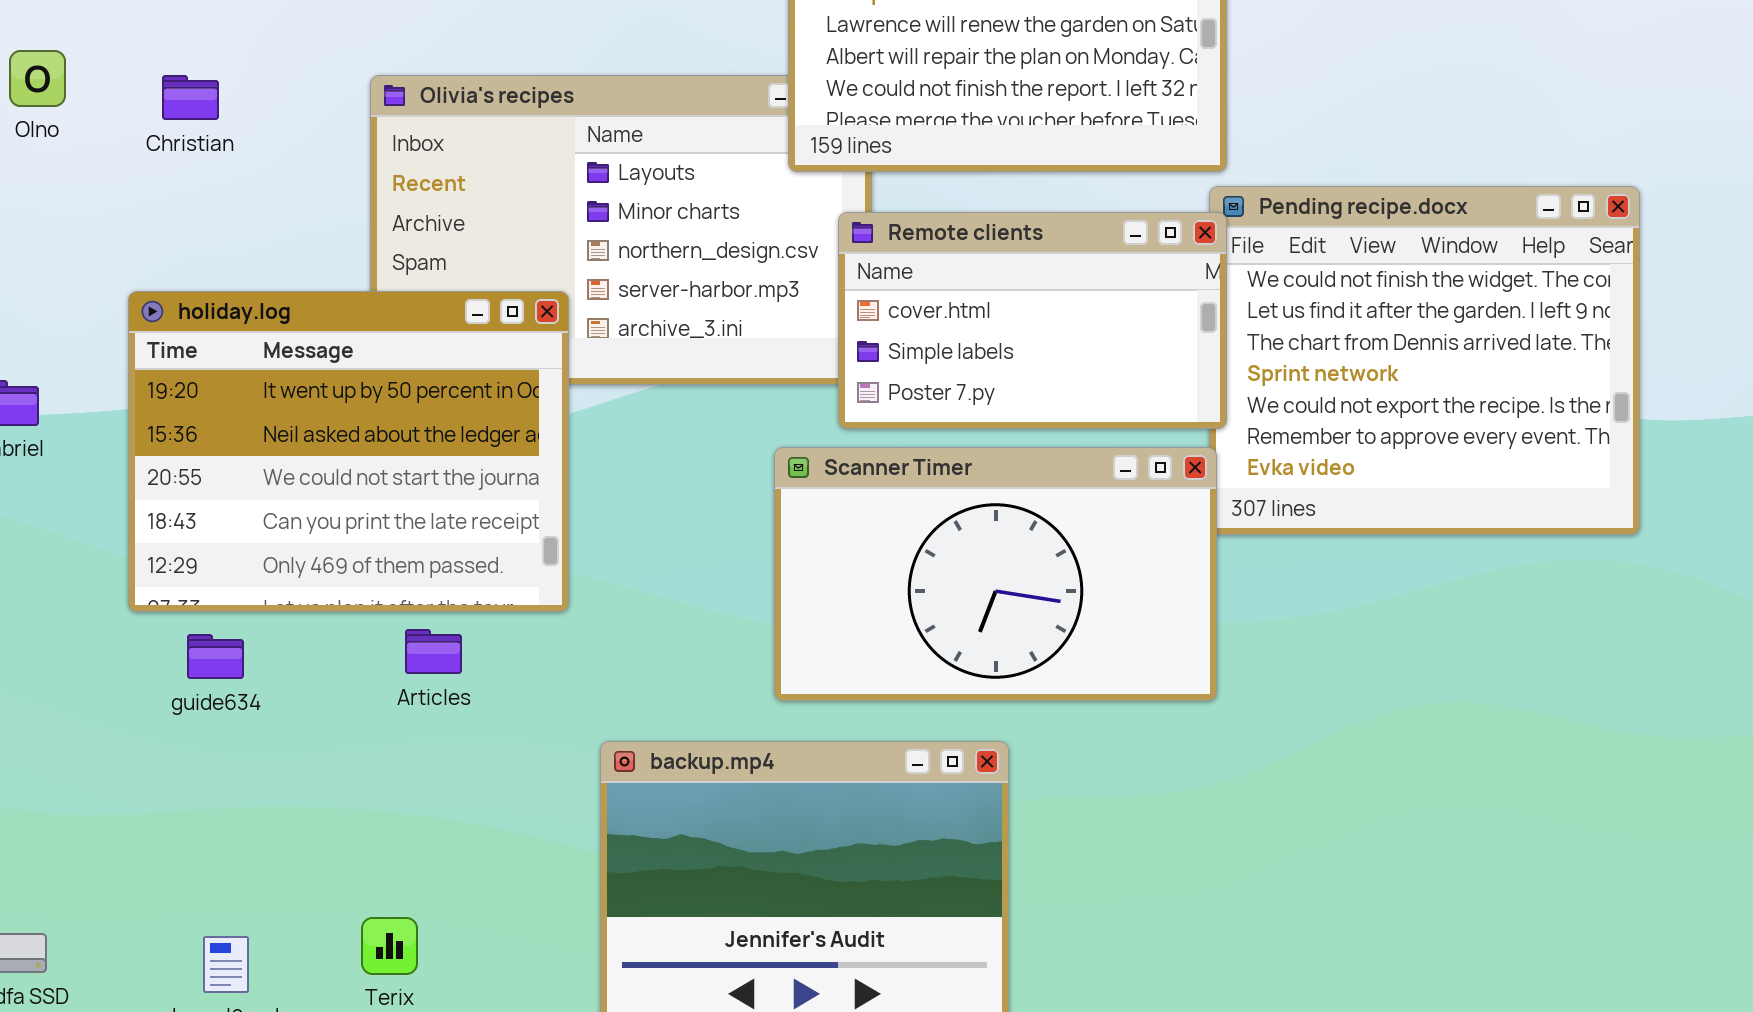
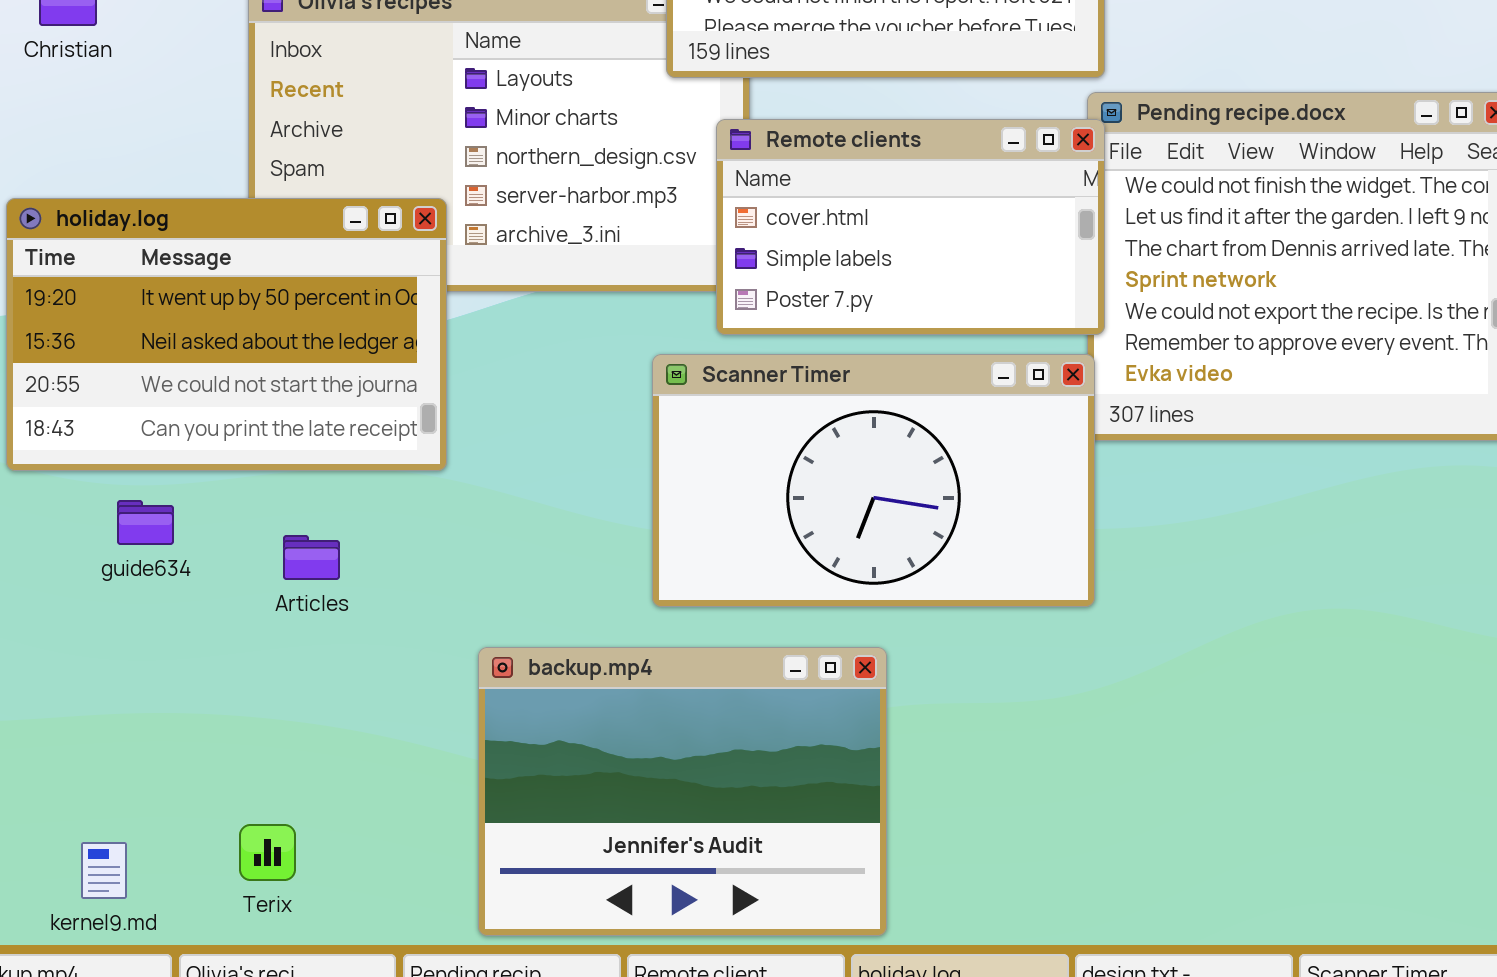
holiday.log: [128,291,569,612] -> [6,198,447,471], resized
guide634: [187,634,244,679] -> [117,500,174,545], moved

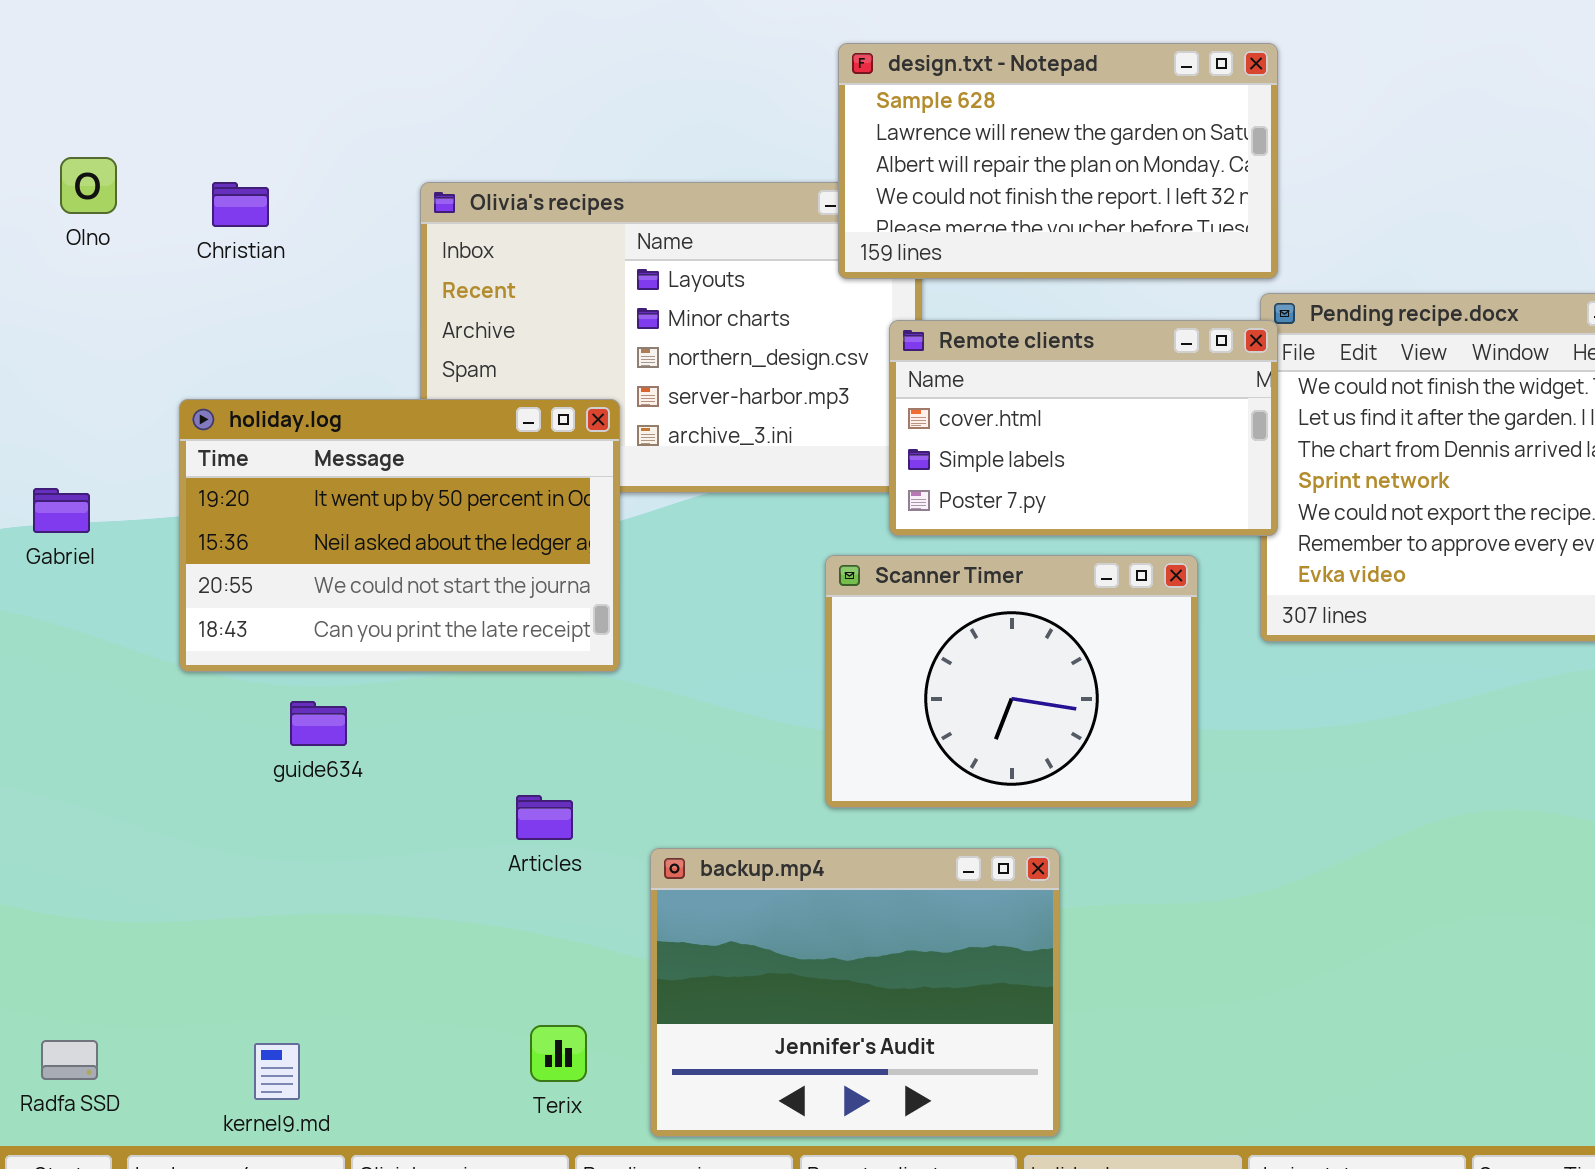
Scanner Timer: [652,354,1095,607] -> [825,555,1198,808], resized
Articles: [283,535,340,580] -> [516,795,573,840], moved
Terix: [239,824,296,881] -> [530,1025,587,1082], moved

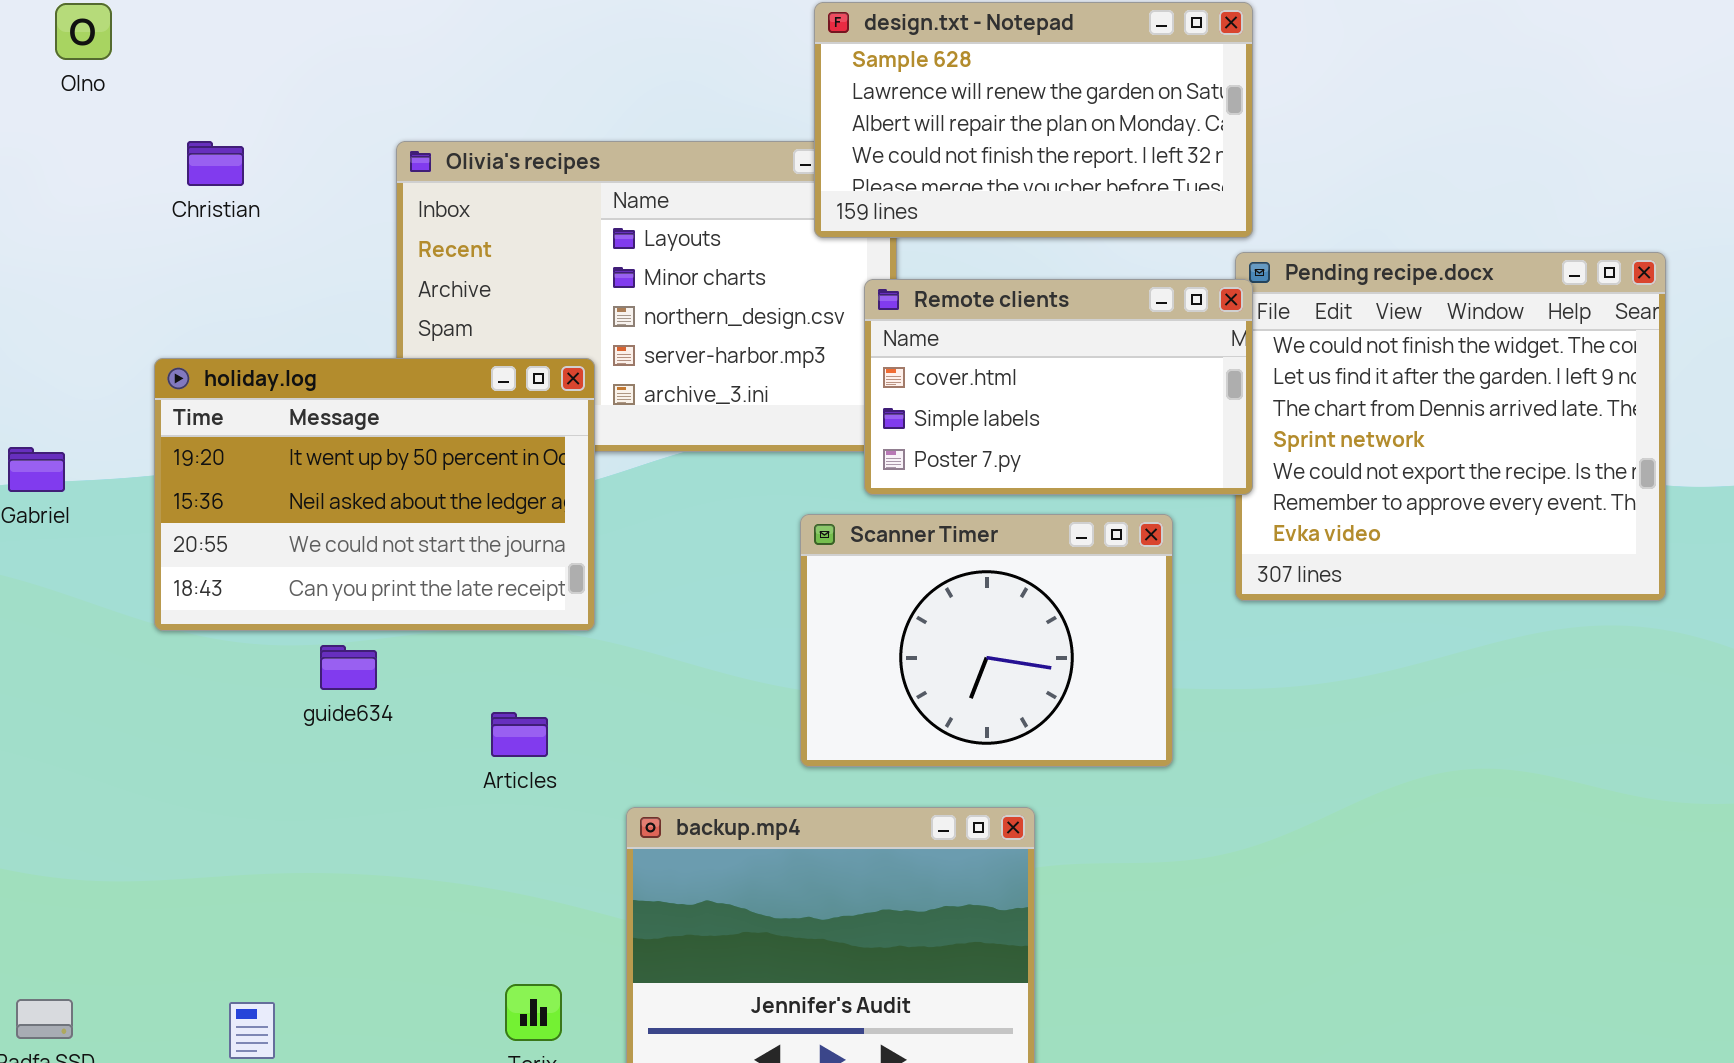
Olno: [60,157,117,214] -> [55,3,112,60], moved
guide634: [290,701,347,746] -> [320,645,377,690], moved
Articles: [516,795,573,840] -> [491,712,548,757], moved

